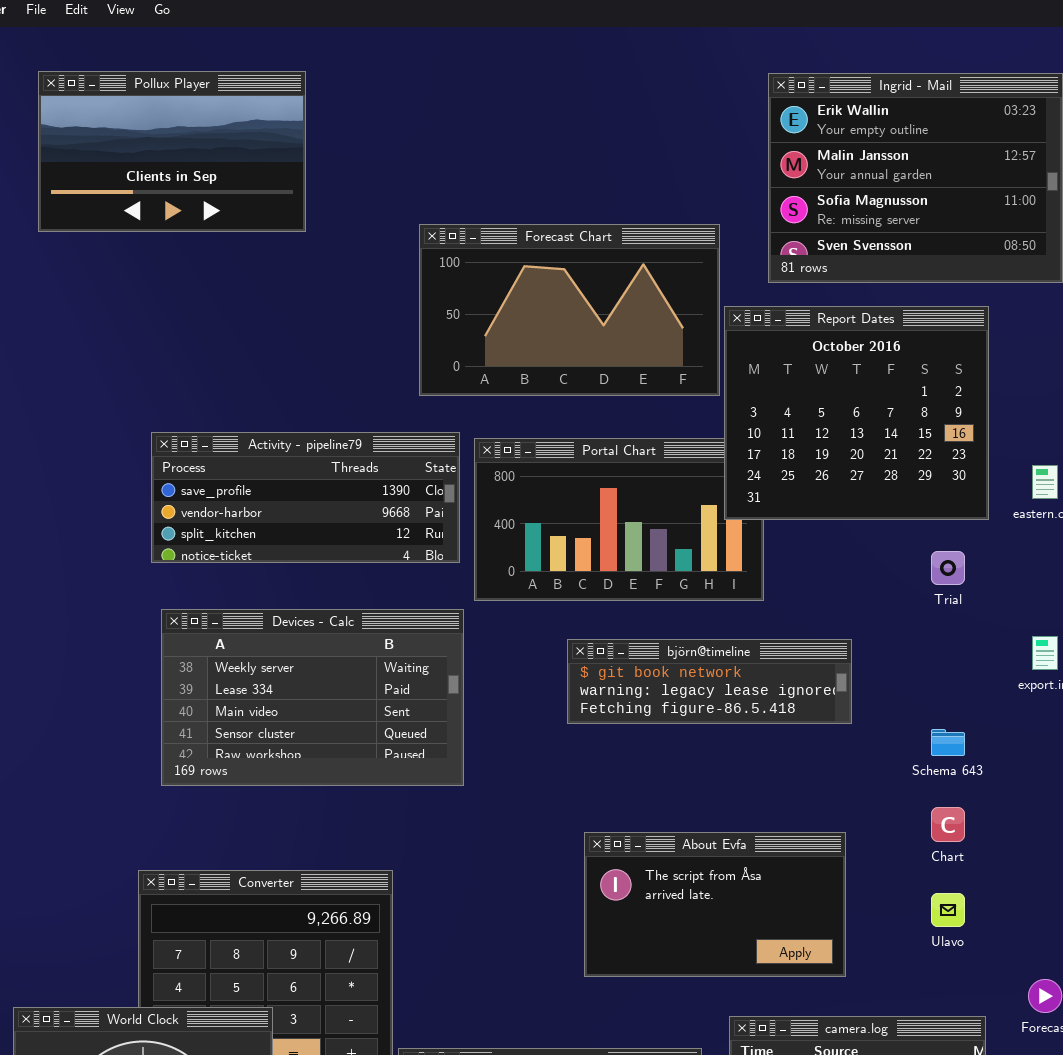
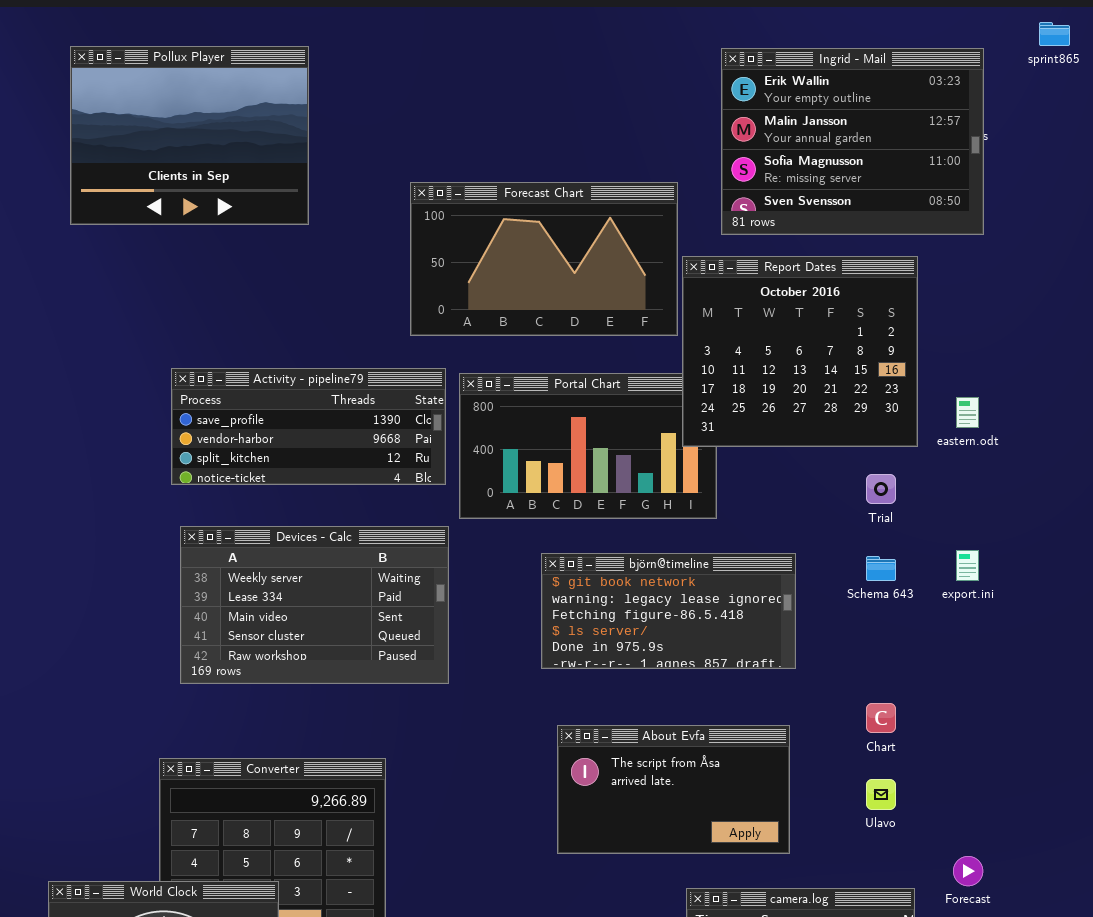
Pollux Player: [38,71,306,232] -> [70,46,309,225], resized
björn@timeline: [567,639,852,724] -> [541,553,796,669], resized
Schema 643: [931,729,965,756] -> [866,556,896,581], moved

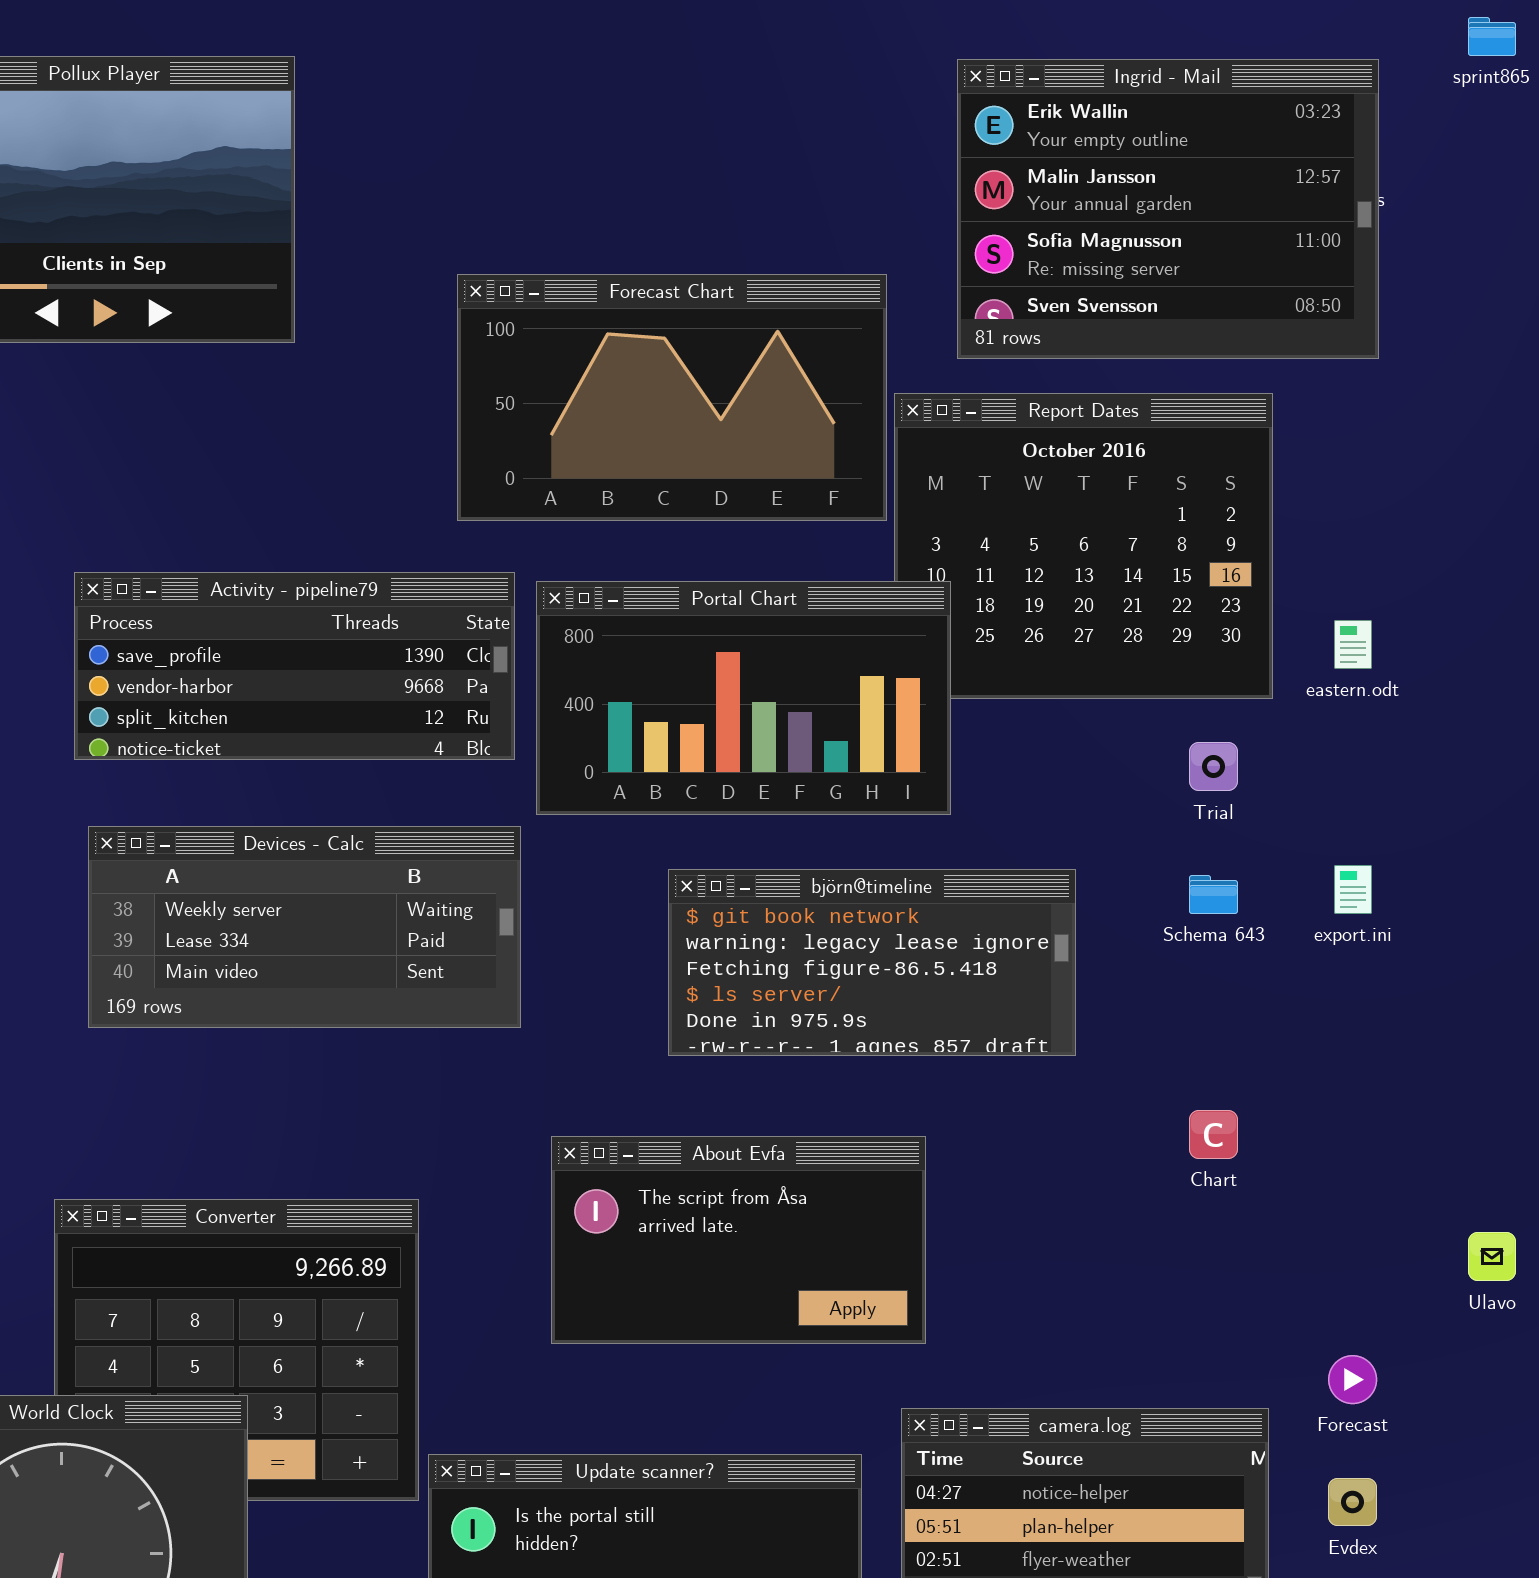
Portal Chart: [459,373,717,519] -> [536,581,951,815], raised
Devices - Calc: [180,526,449,684] -> [88,826,521,1028], resized
About Evfa: [557,725,790,854] -> [551,1136,926,1344], moved
Ulavo: [866,779,896,810] -> [1468,1232,1516,1281], moved

